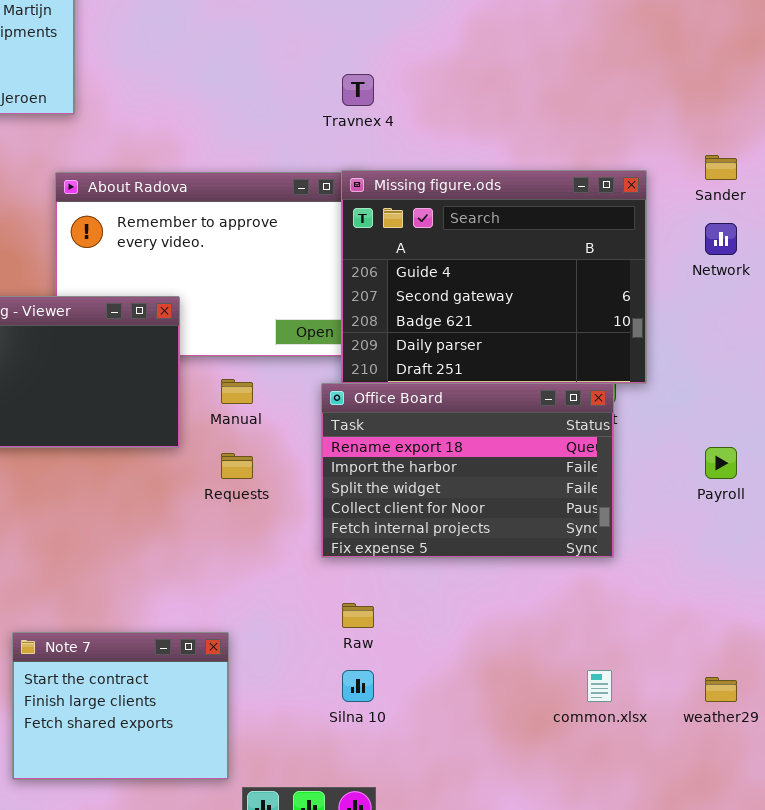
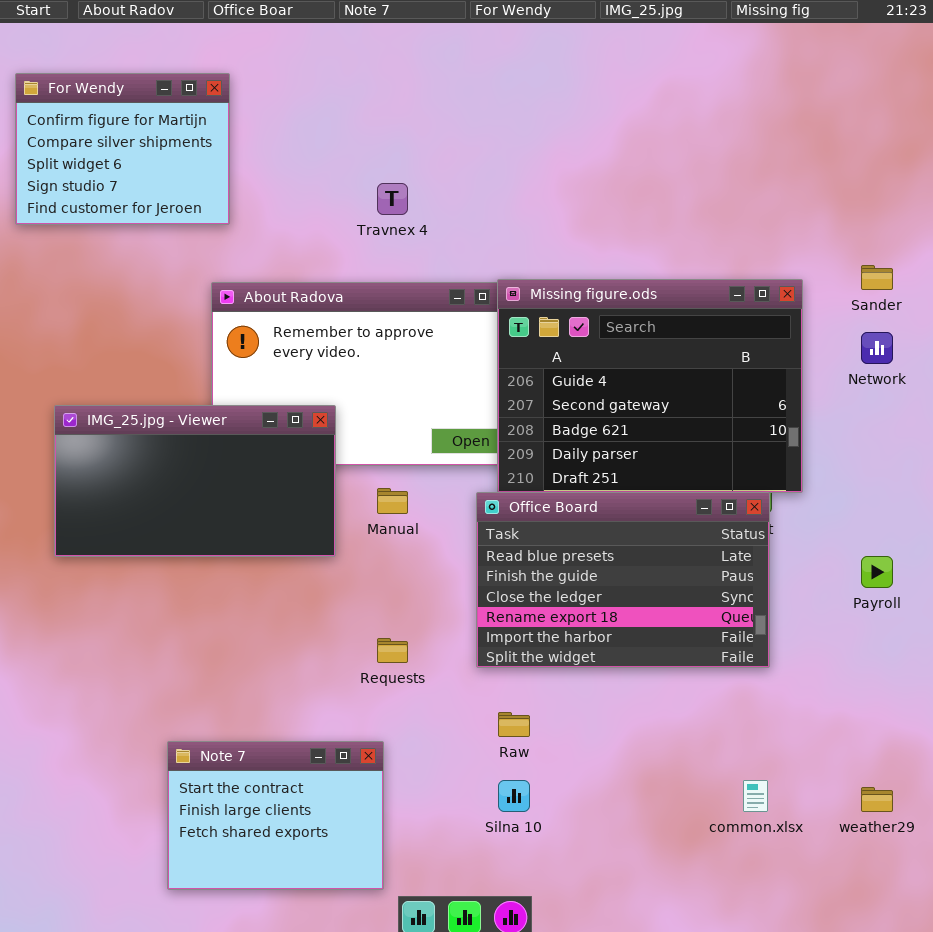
Travnex 4: [342,74,374,106] -> [377,183,408,215], moved
Office Board: [321,383,614,558] -> [476,492,770,668], scrolled up 3 rows
Requests: [221,453,253,479] -> [377,638,408,663], moved

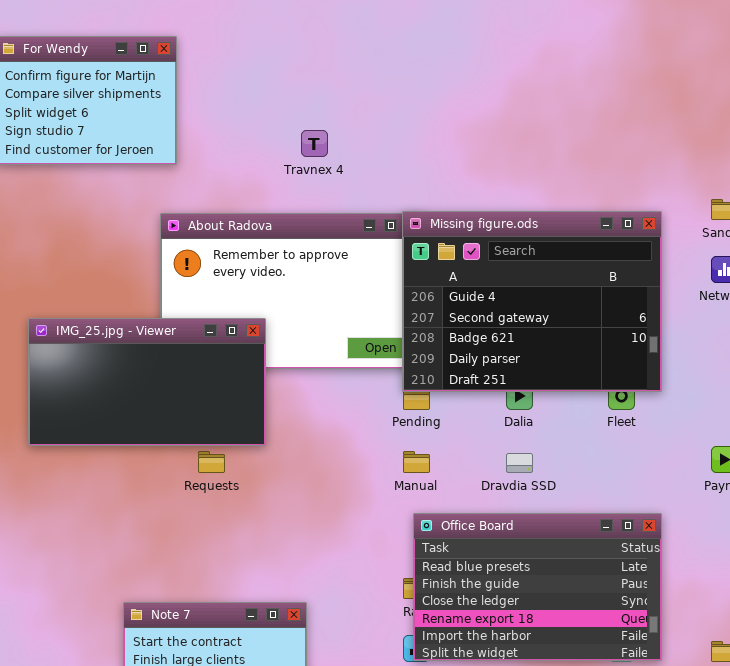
Manual: [377,488,408,514] -> [403,451,430,473], moved
Office Board: [476,492,770,668] -> [413,513,662,661], moved
Requests: [377,638,408,663] -> [198,451,225,473], moved

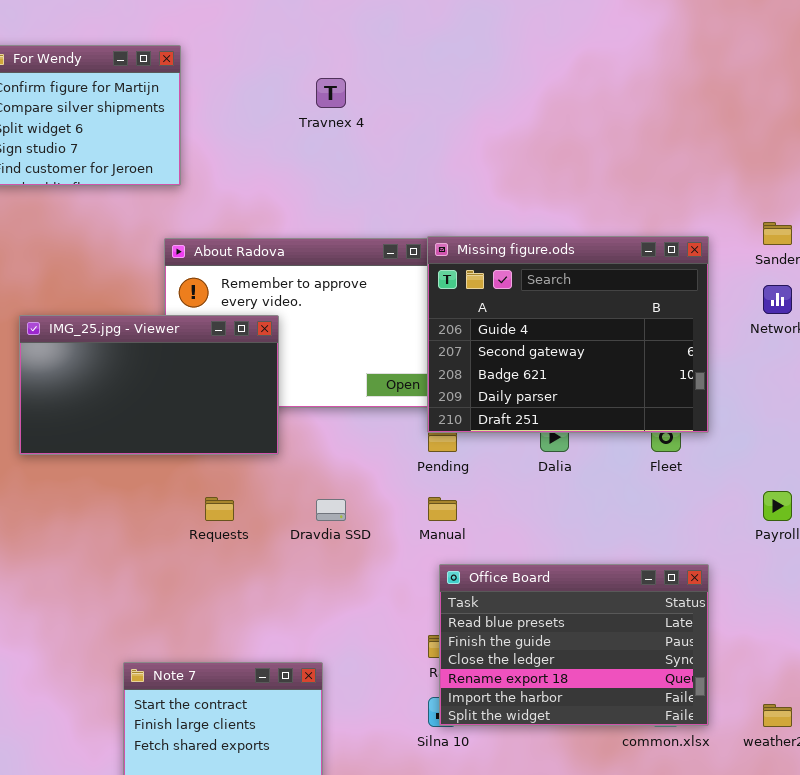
Travnex 4: [301,130,328,157] -> [316,78,346,108], moved
IMG_25.jpg - Viewer: [28,318,266,446] -> [19,315,279,455], moved
Dravdia SSD: [506,453,533,473] -> [316,499,346,521], moved

